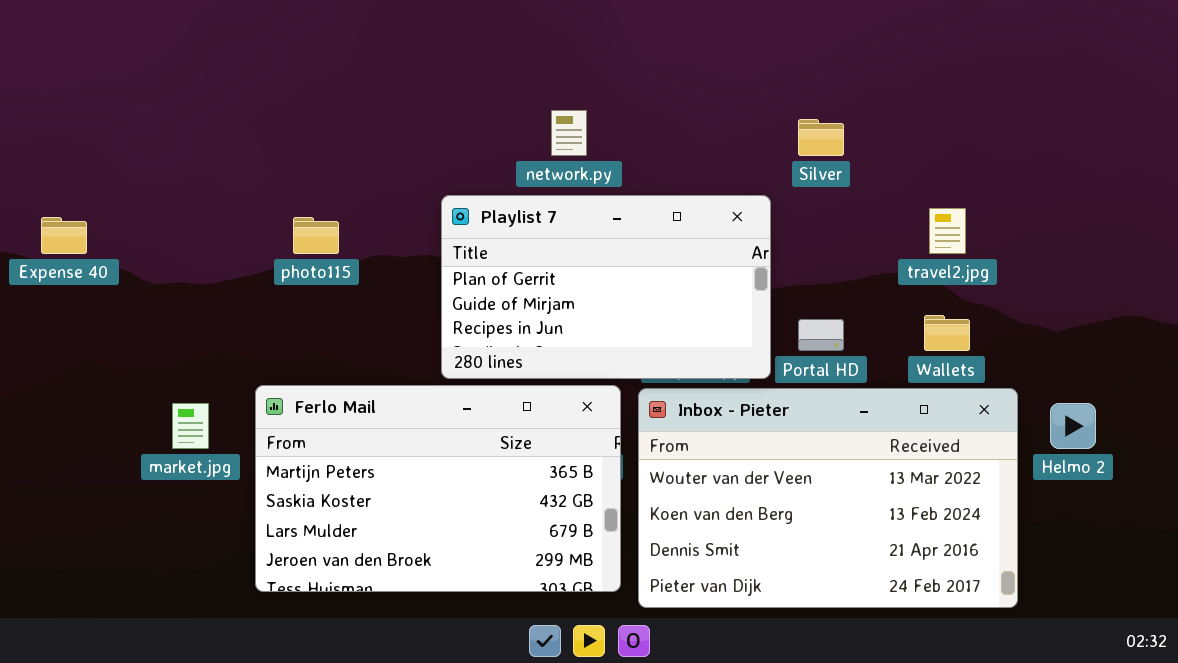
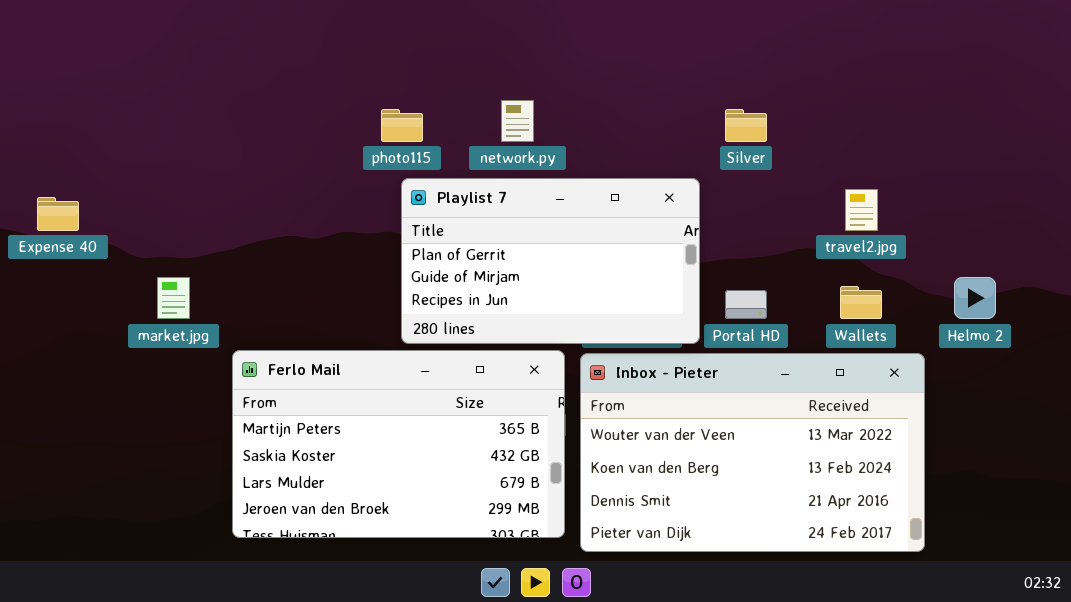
photo115: [293,217,339,254] -> [381,109,423,142], moved
market.jpg: [172,403,209,449] -> [157,277,190,319], moved
Helmo 2: [1050,403,1096,449] -> [954,277,996,319], moved

